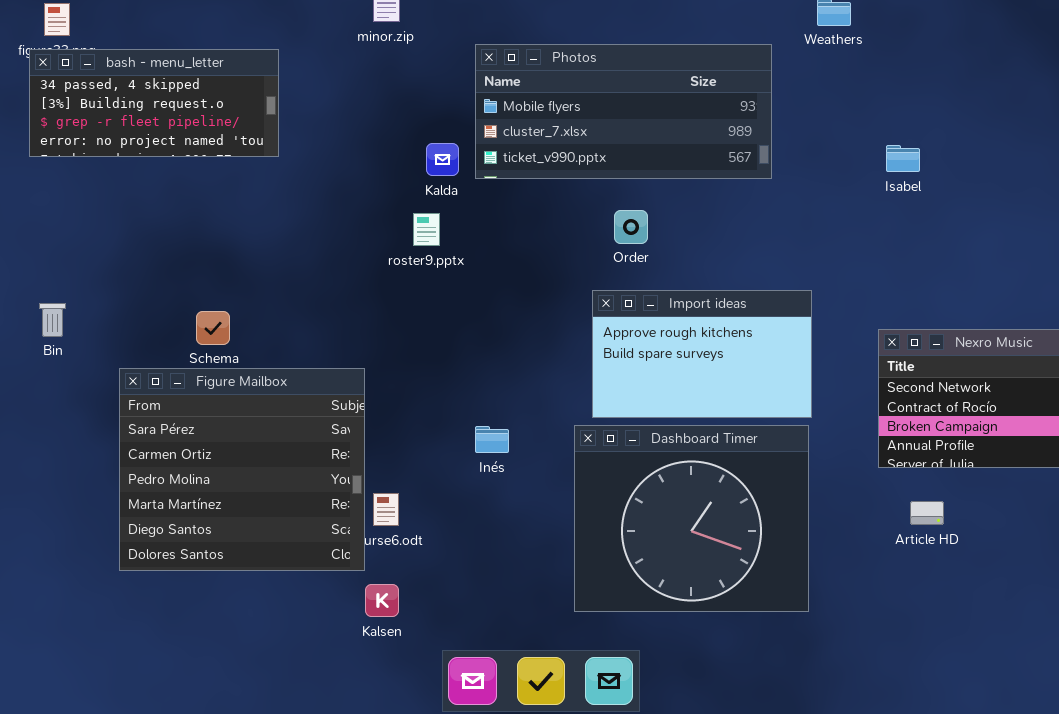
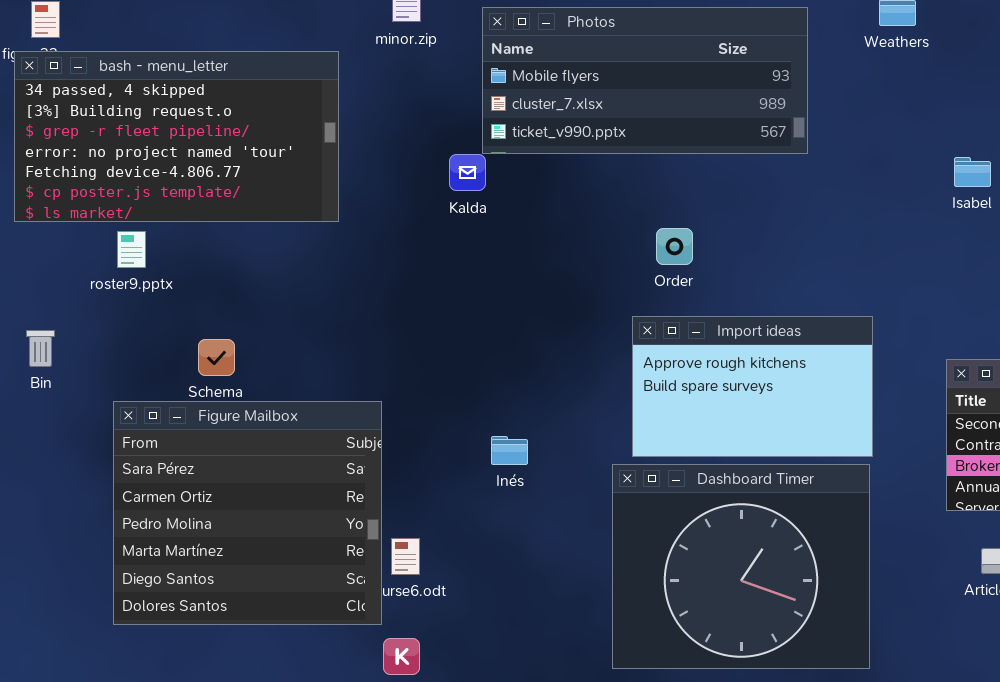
Photos: [475,44,772,179] -> [482,7,808,154], moved
bash - menu_letter: [29,49,279,157] -> [14,51,339,222], resized
roster9.pptx: [413,213,440,246] -> [117,231,146,268], moved
Inés: [475,426,509,453] -> [491,436,528,465], moved

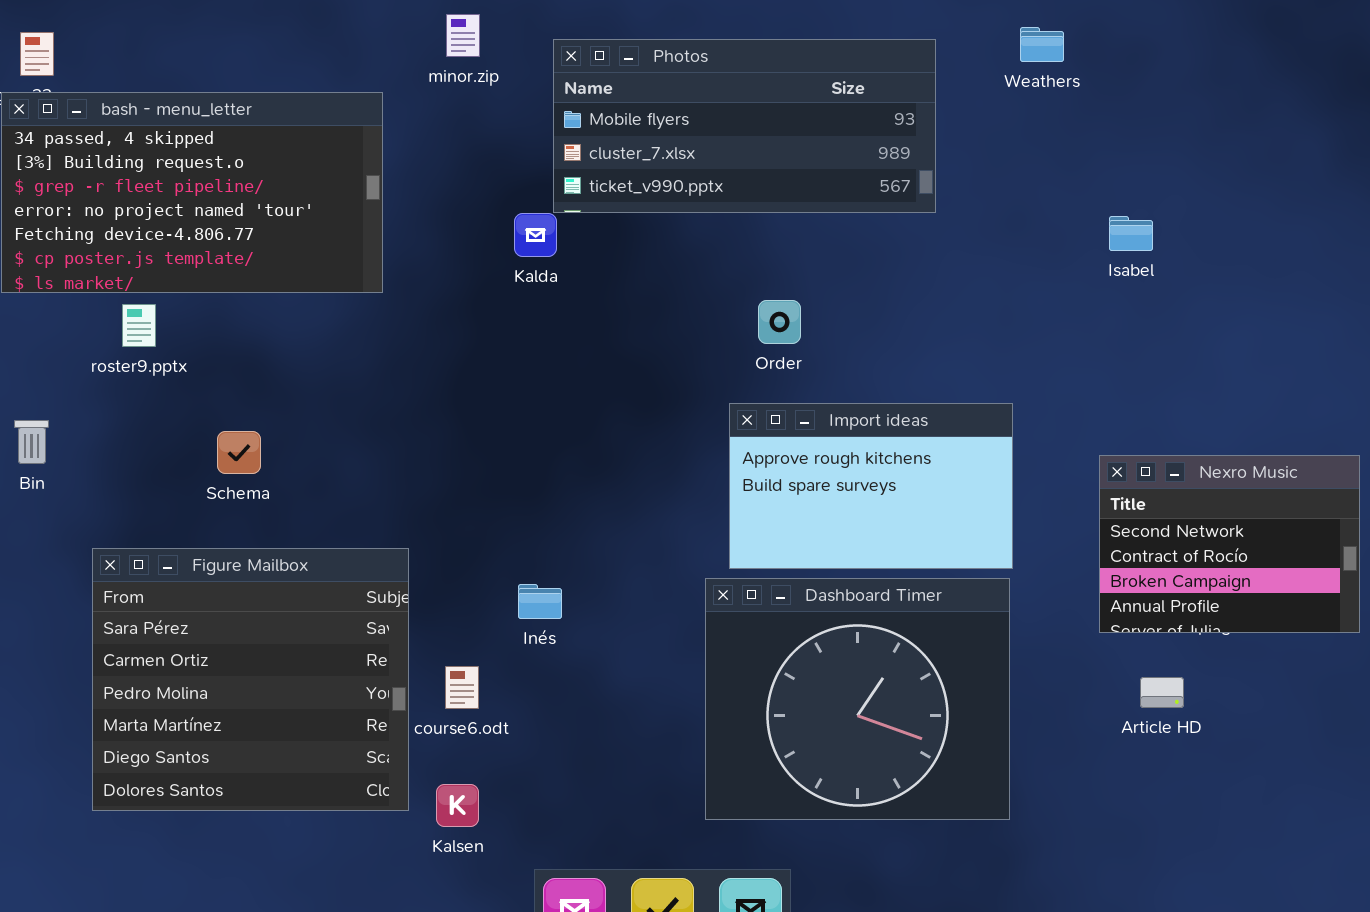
Figure Mailbox: [113,401,382,625] -> [92,548,409,811], moved
Inés: [491,436,528,465] -> [518,584,562,619], moved

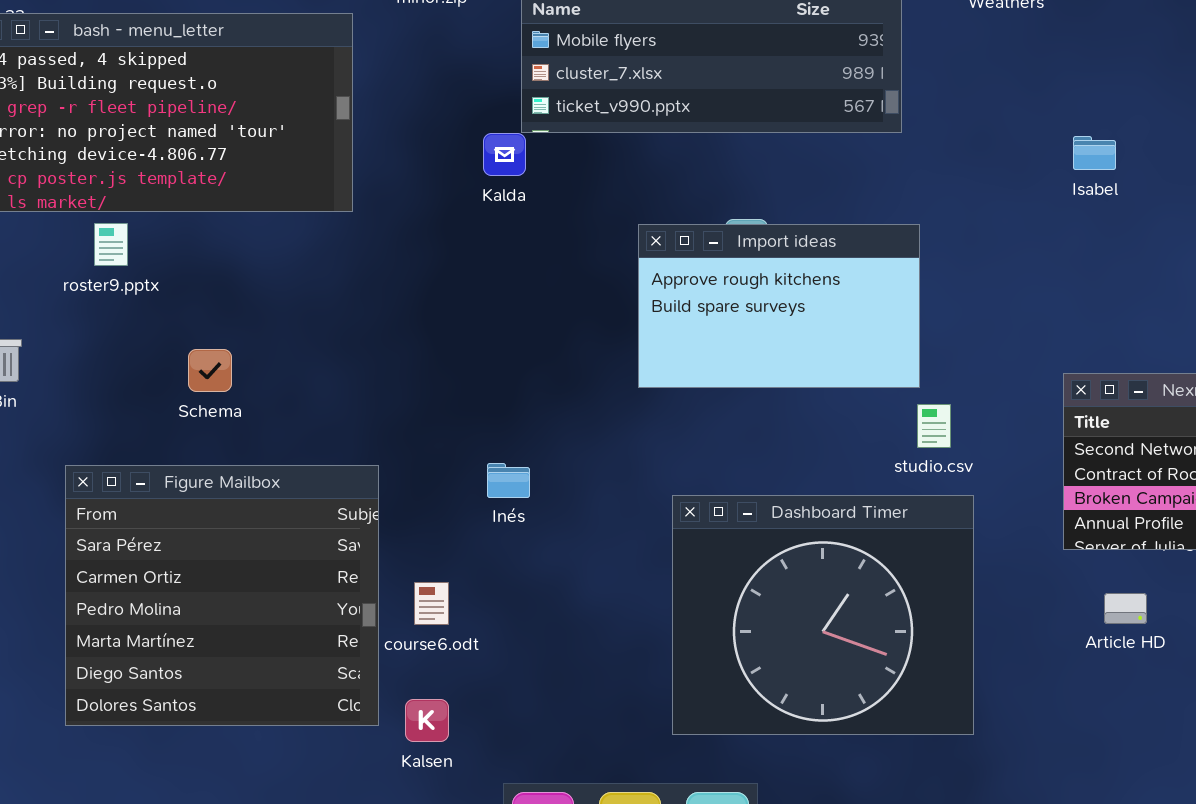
Import ideas: [729,403,1013,569] -> [638,224,920,388], moved
Inés: [518,584,562,619] -> [487,463,530,498], moved

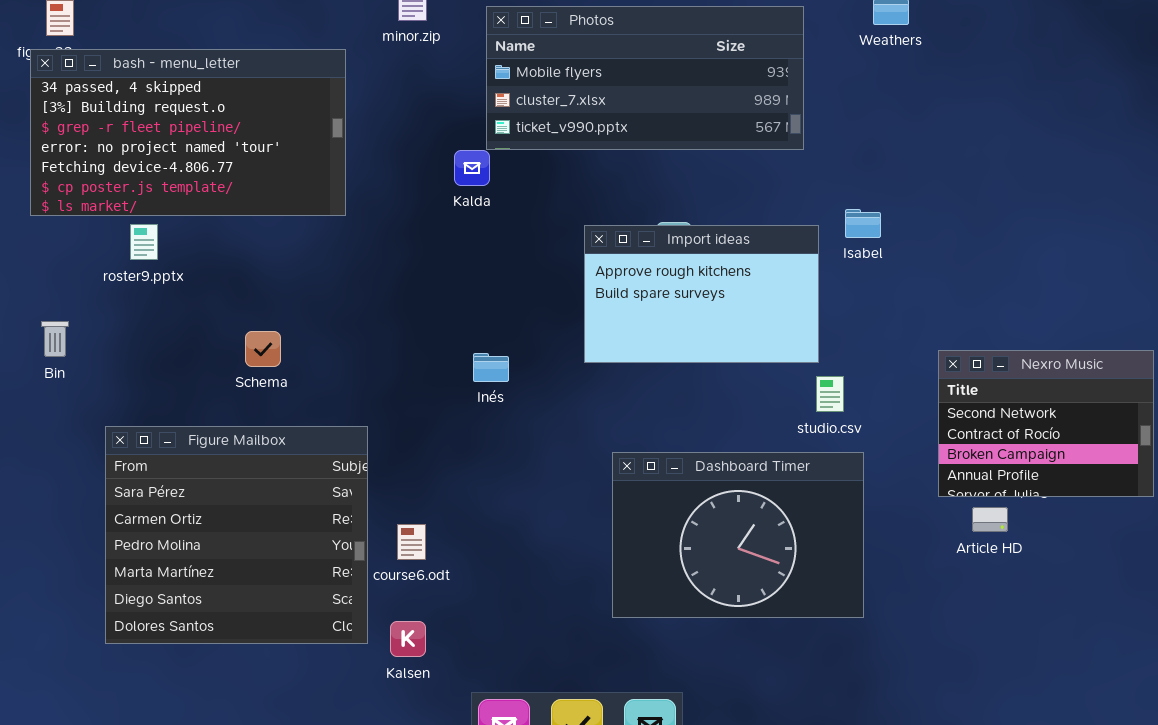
Isabel: [1073,136,1116,170] -> [845,209,881,238], moved
Schema: [188,349,232,392] -> [245,331,281,367], moved
Inés: [487,463,530,498] -> [473,353,509,382], moved
Dashboard Timer: [672,495,974,735] -> [612,452,864,618], resized
Article HD: [1104,593,1147,624] -> [972,507,1008,532], moved

